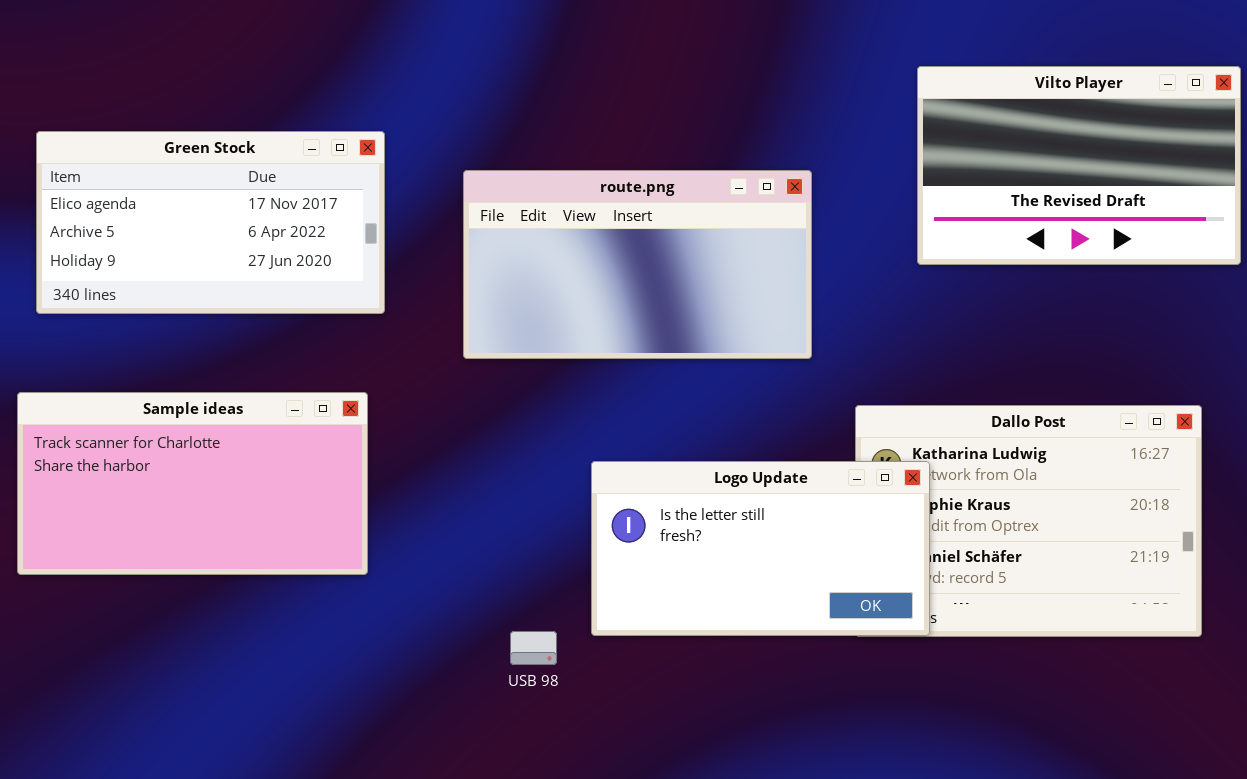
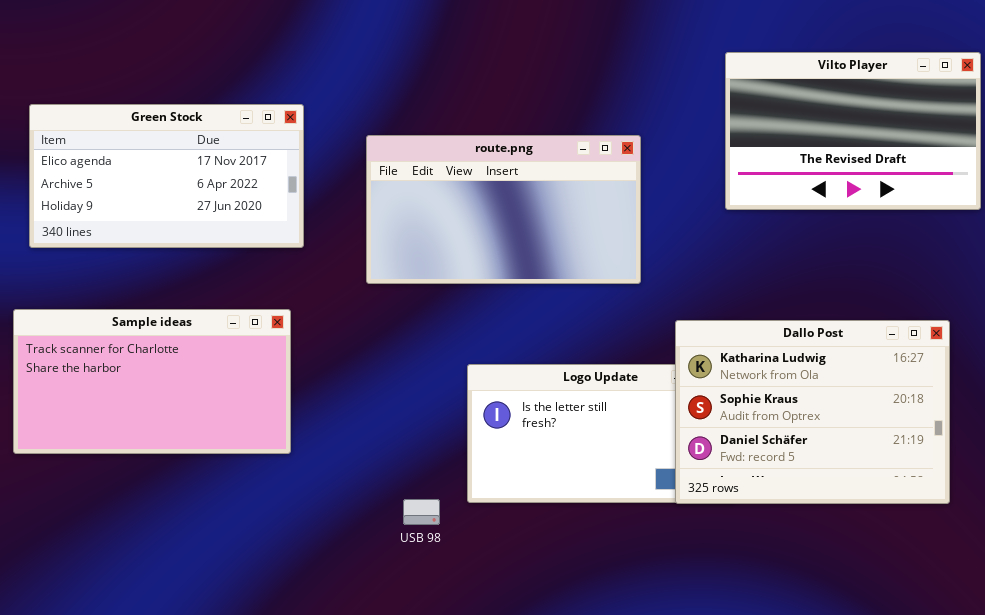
Dallo Post: [855,405,1202,637] -> [675,320,950,504], raised

